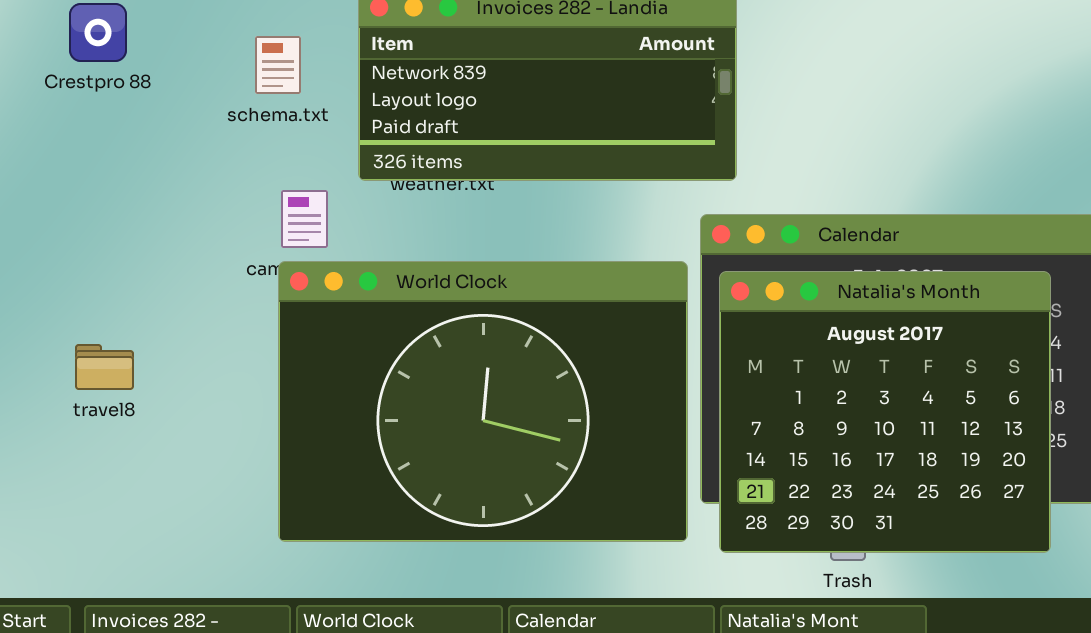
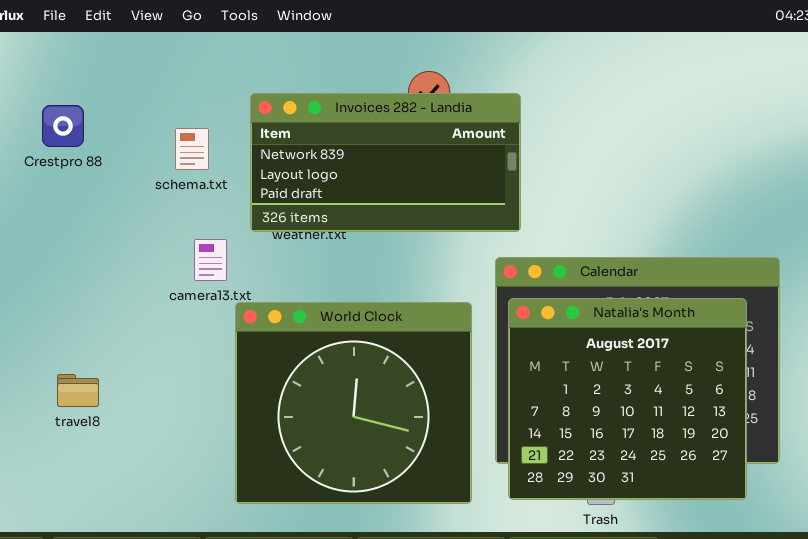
World Clock: [278,261,688,542] -> [235,302,472,504], moved, resized
travel8: [75,344,134,390] -> [57,374,99,407], moved

